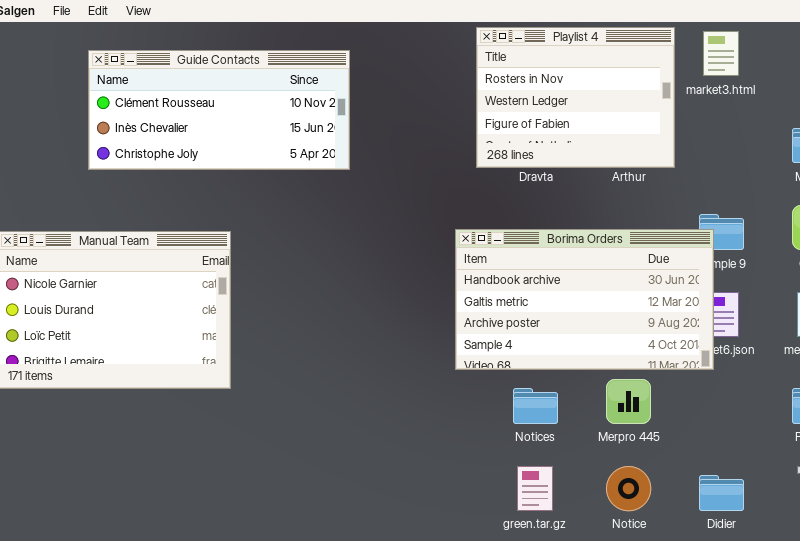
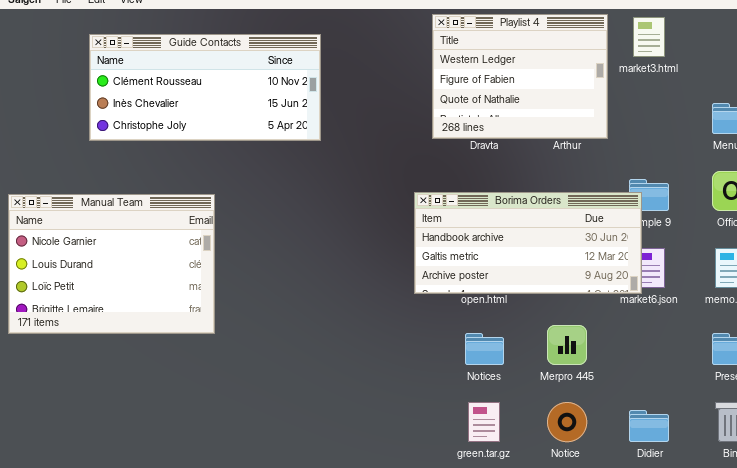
Playlist 4: [476,27,675,168] -> [432,14,608,139], scrolled down 1 row
Borima Orders: [455,229,714,370] -> [414,192,642,294], resized

